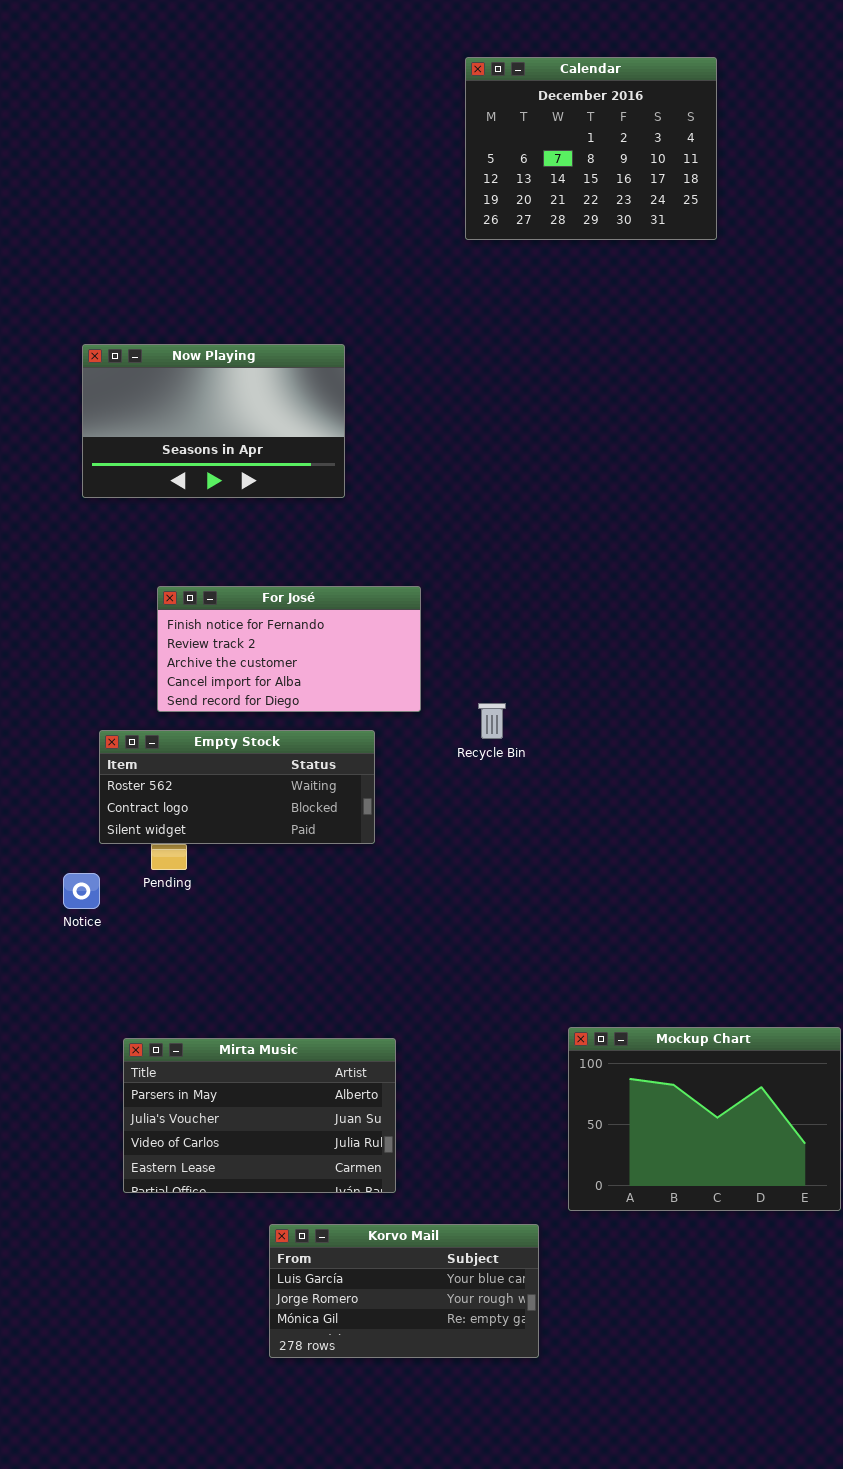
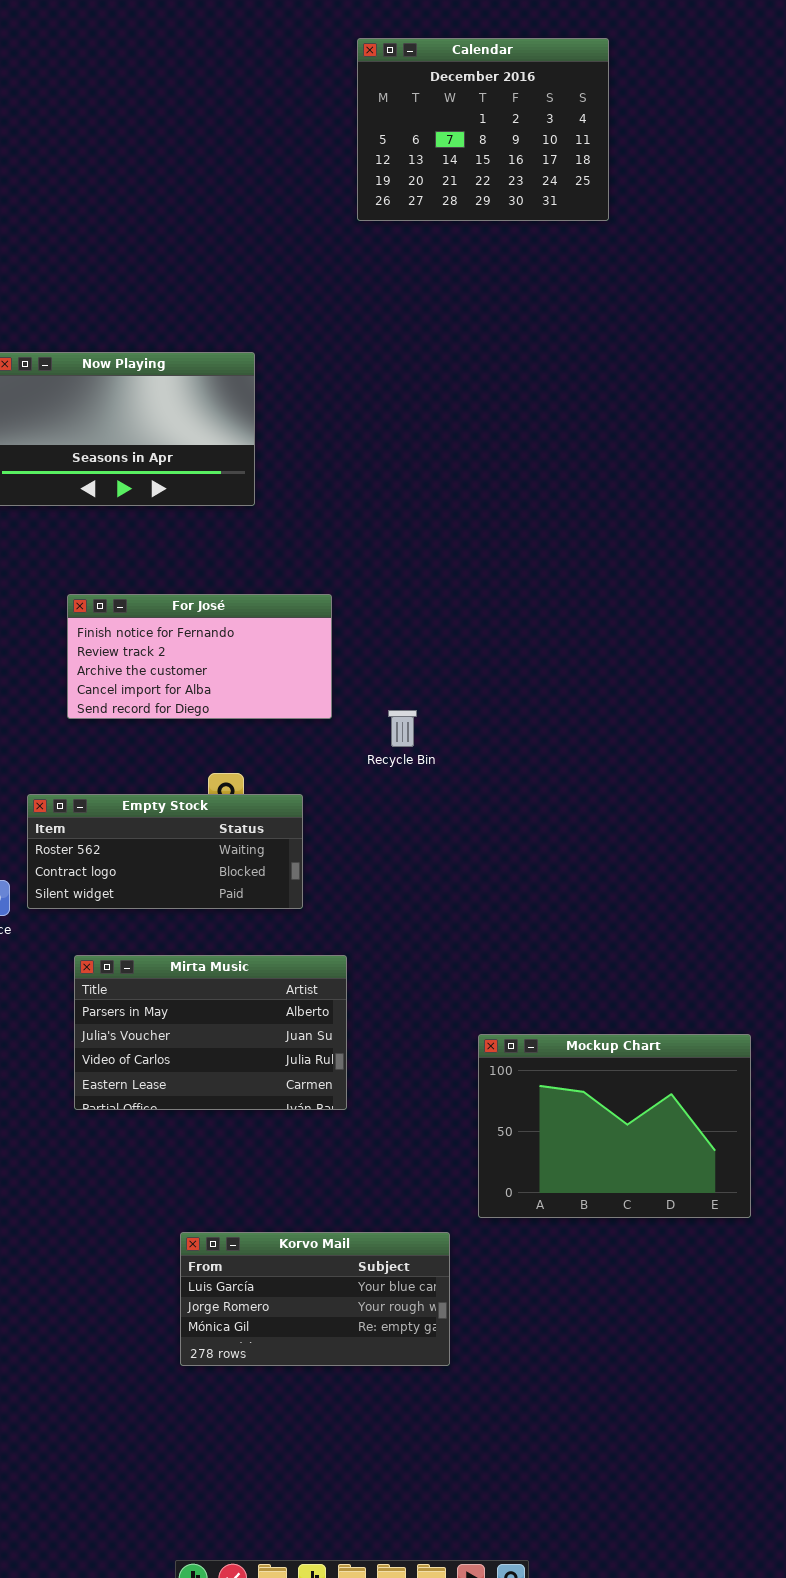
Calendar: [465,57,717,240] -> [357,38,609,221], moved
Empty Stock: [99,730,375,844] -> [27,794,303,909], moved
Mirta Music: [123,1038,396,1193] -> [74,955,347,1110], moved

